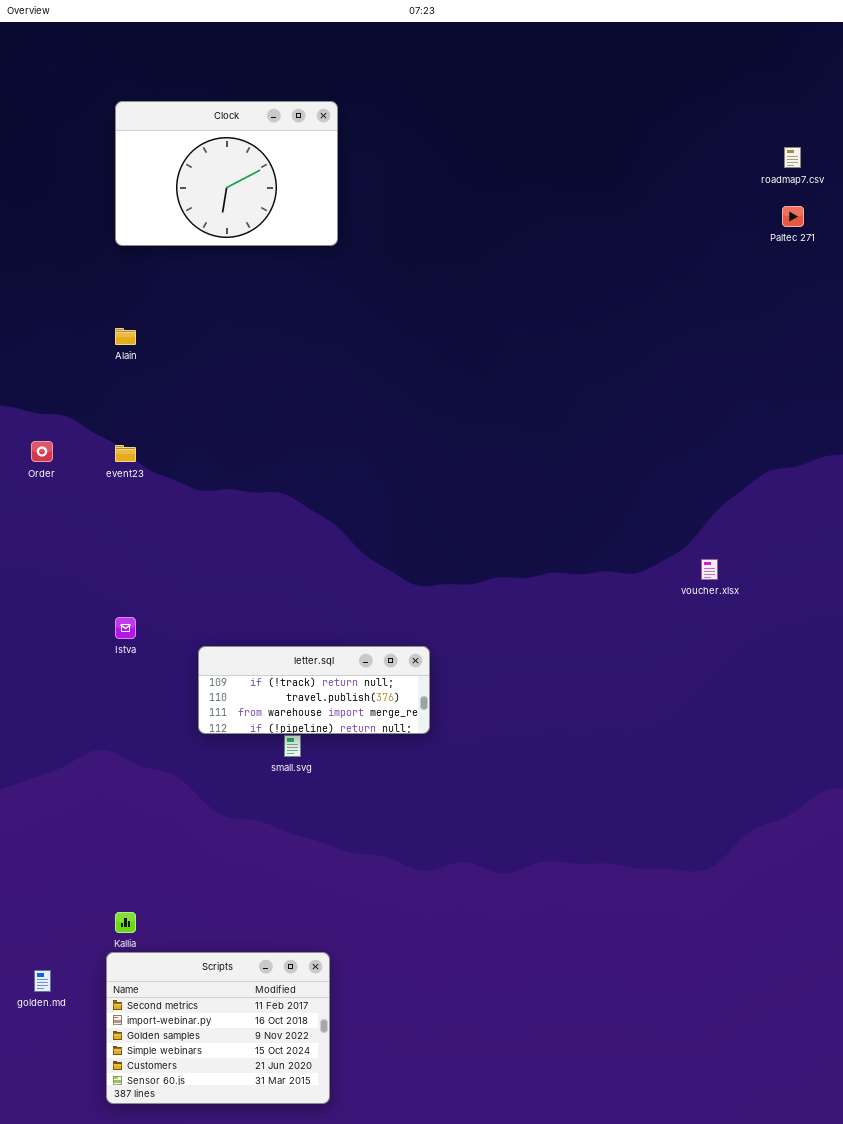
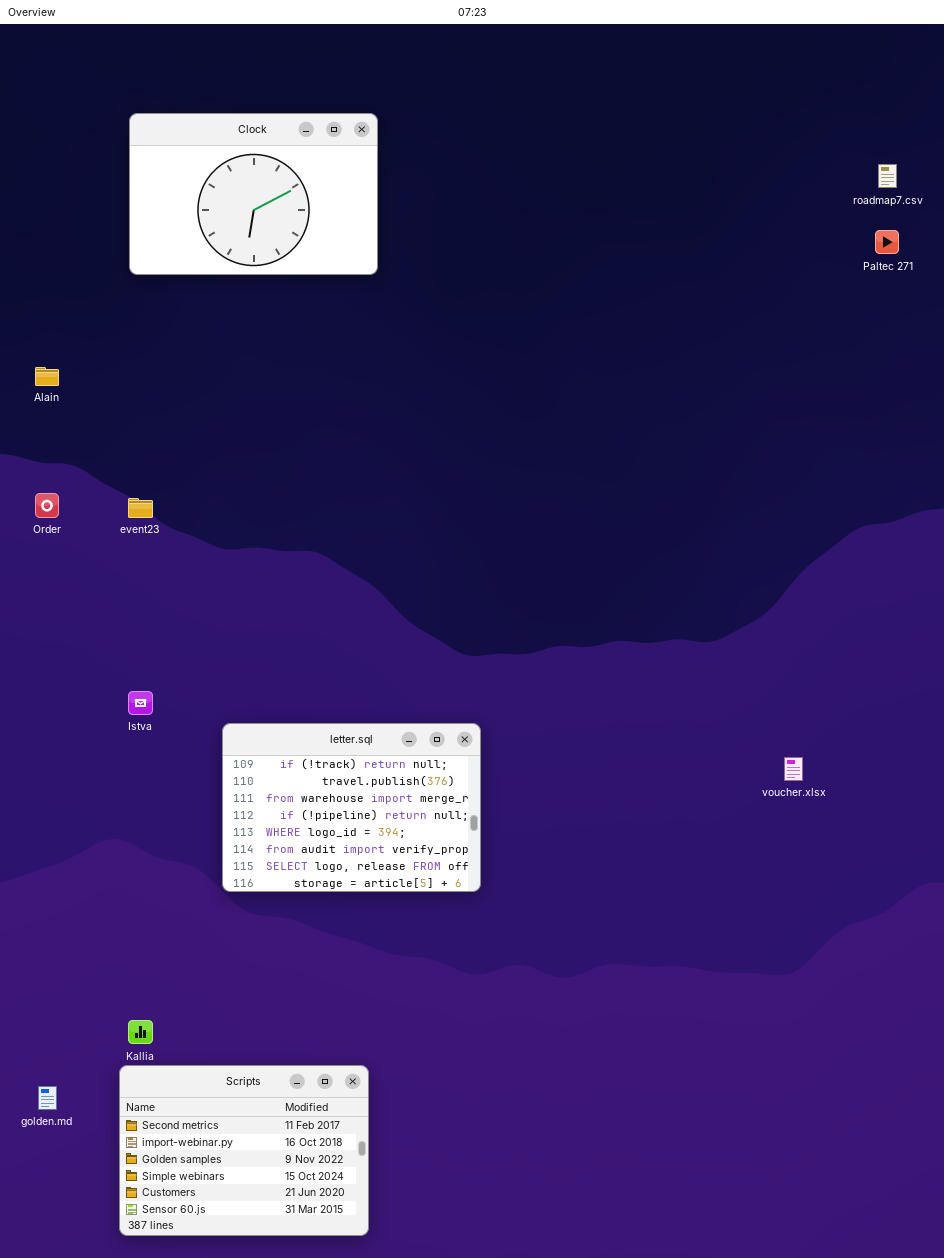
Alain: [115,328,136,345] -> [35,367,59,386], moved
voucher.xlsx: [701,559,718,580] -> [784,757,803,781], moved
letter.sql: [198,646,430,734] -> [222,723,481,892], resized

